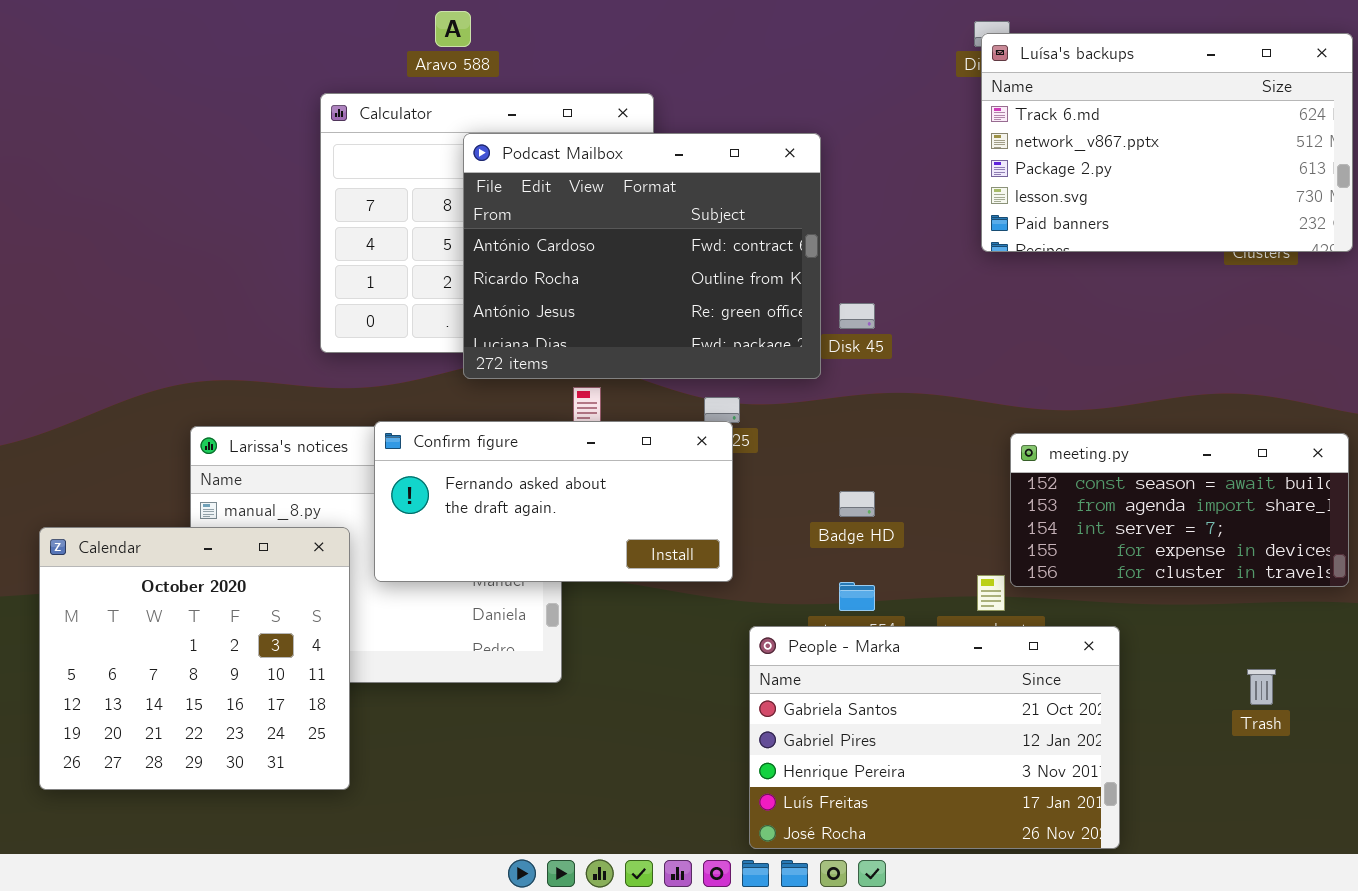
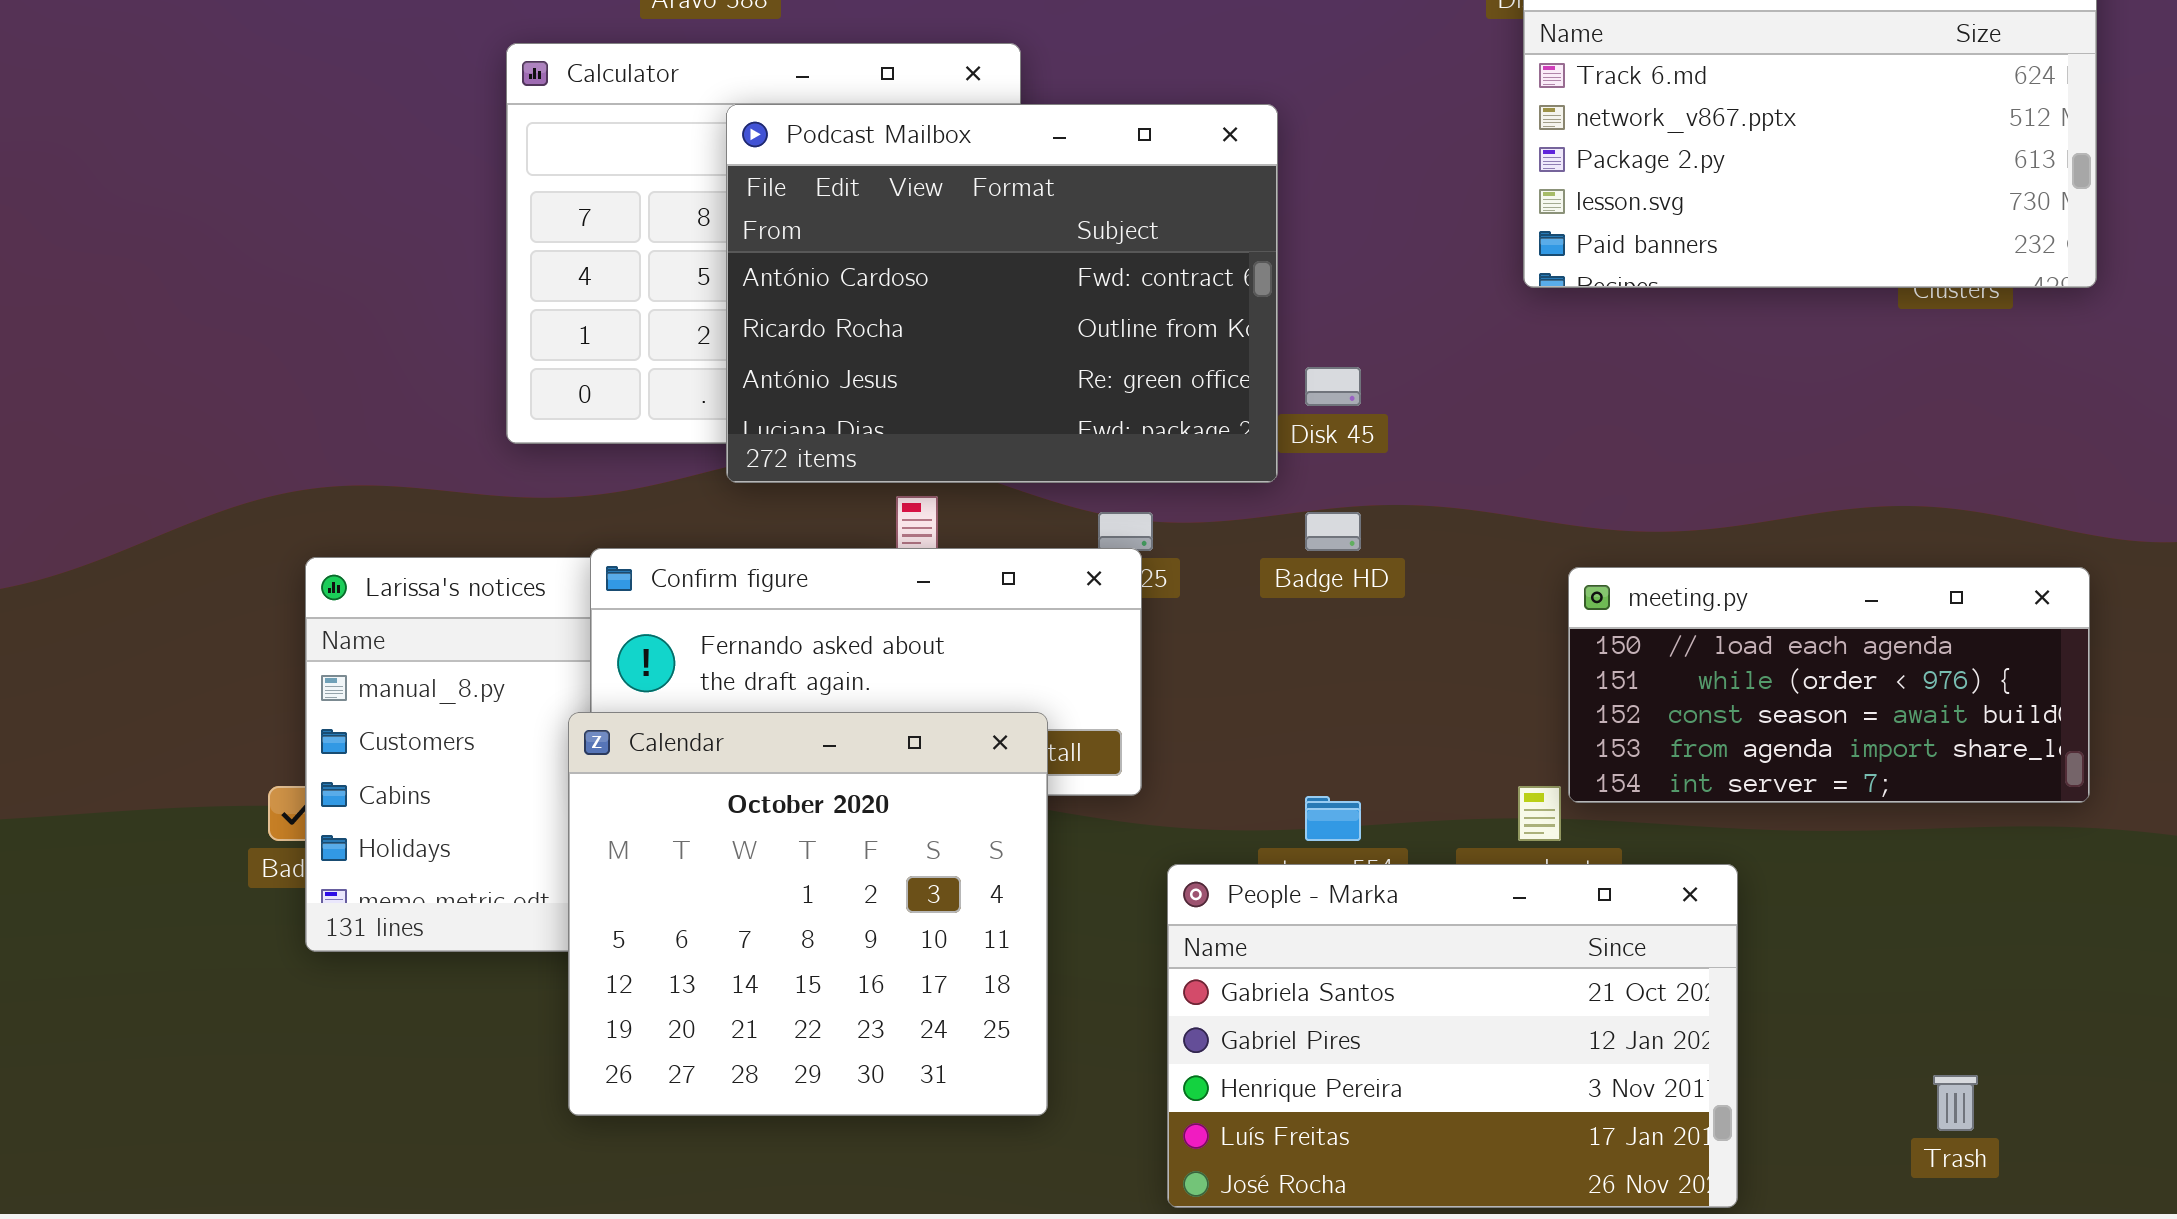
meeting.py: [1010,433,1349,587] -> [1568,567,2090,803], scrolled up 2 rows
Badge HD: [839,491,875,517] -> [1305,512,1361,551], moved
Calendar: [39,527,350,790] -> [568,712,1048,1116], moved
Trash: [1247,669,1276,705] -> [1933,1075,1978,1131], moved

